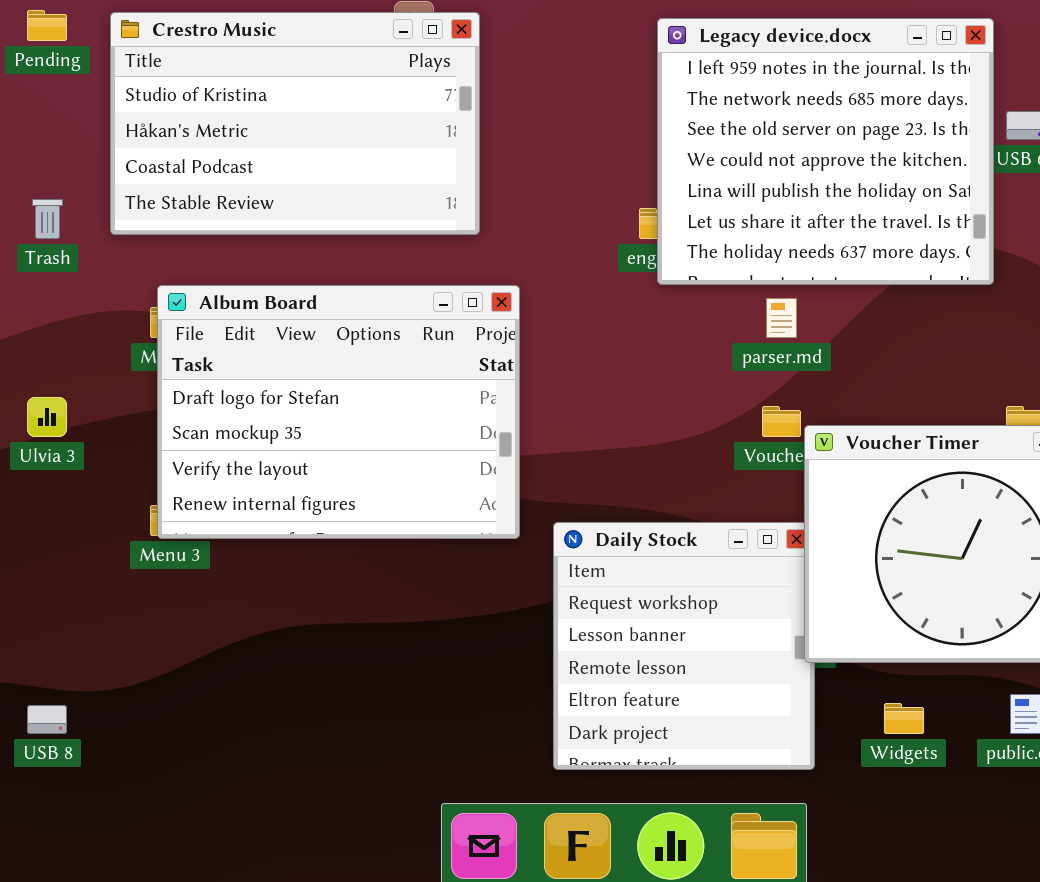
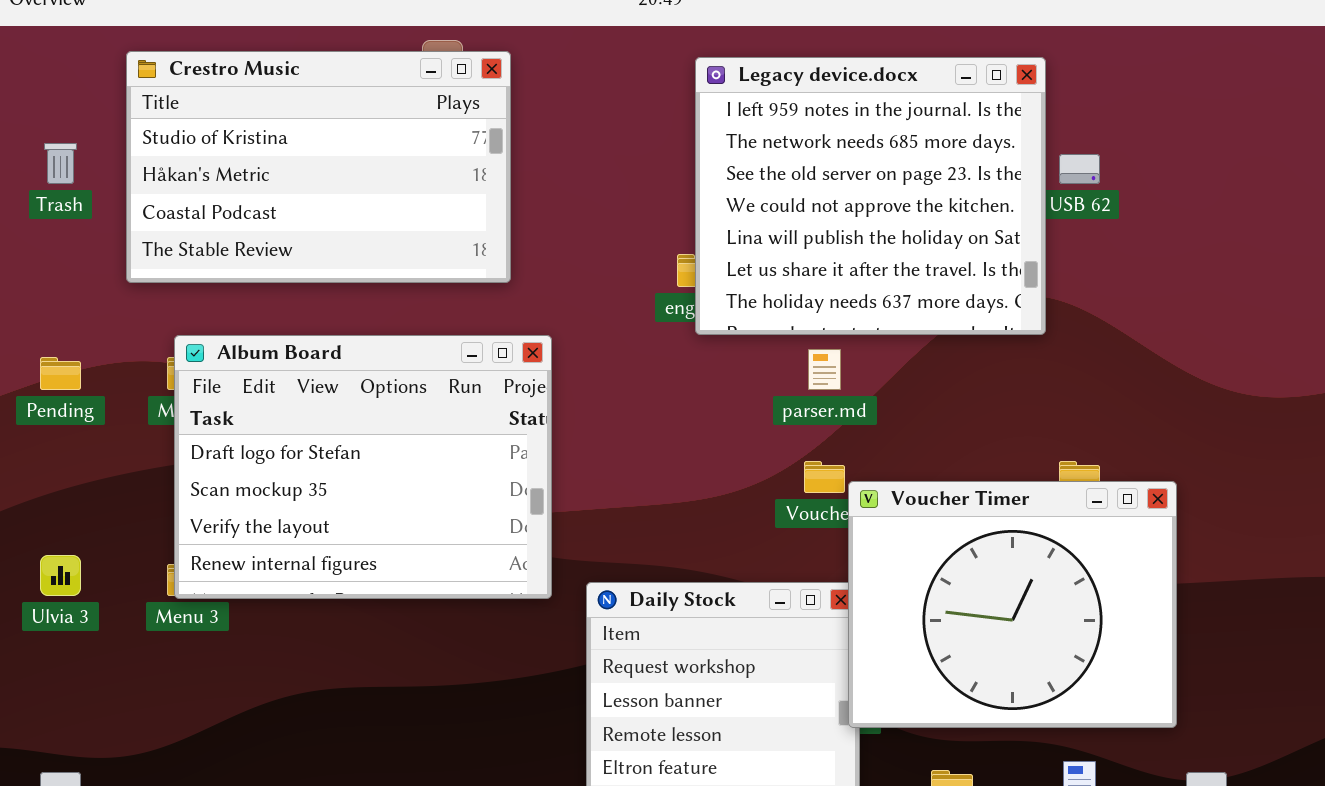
Pending: [27,10,67,41] -> [40,357,81,390], moved
Trash: [32,199,63,239] -> [44,143,77,184], moved
Ulvia 3: [27,397,67,437] -> [40,555,81,596], moved

